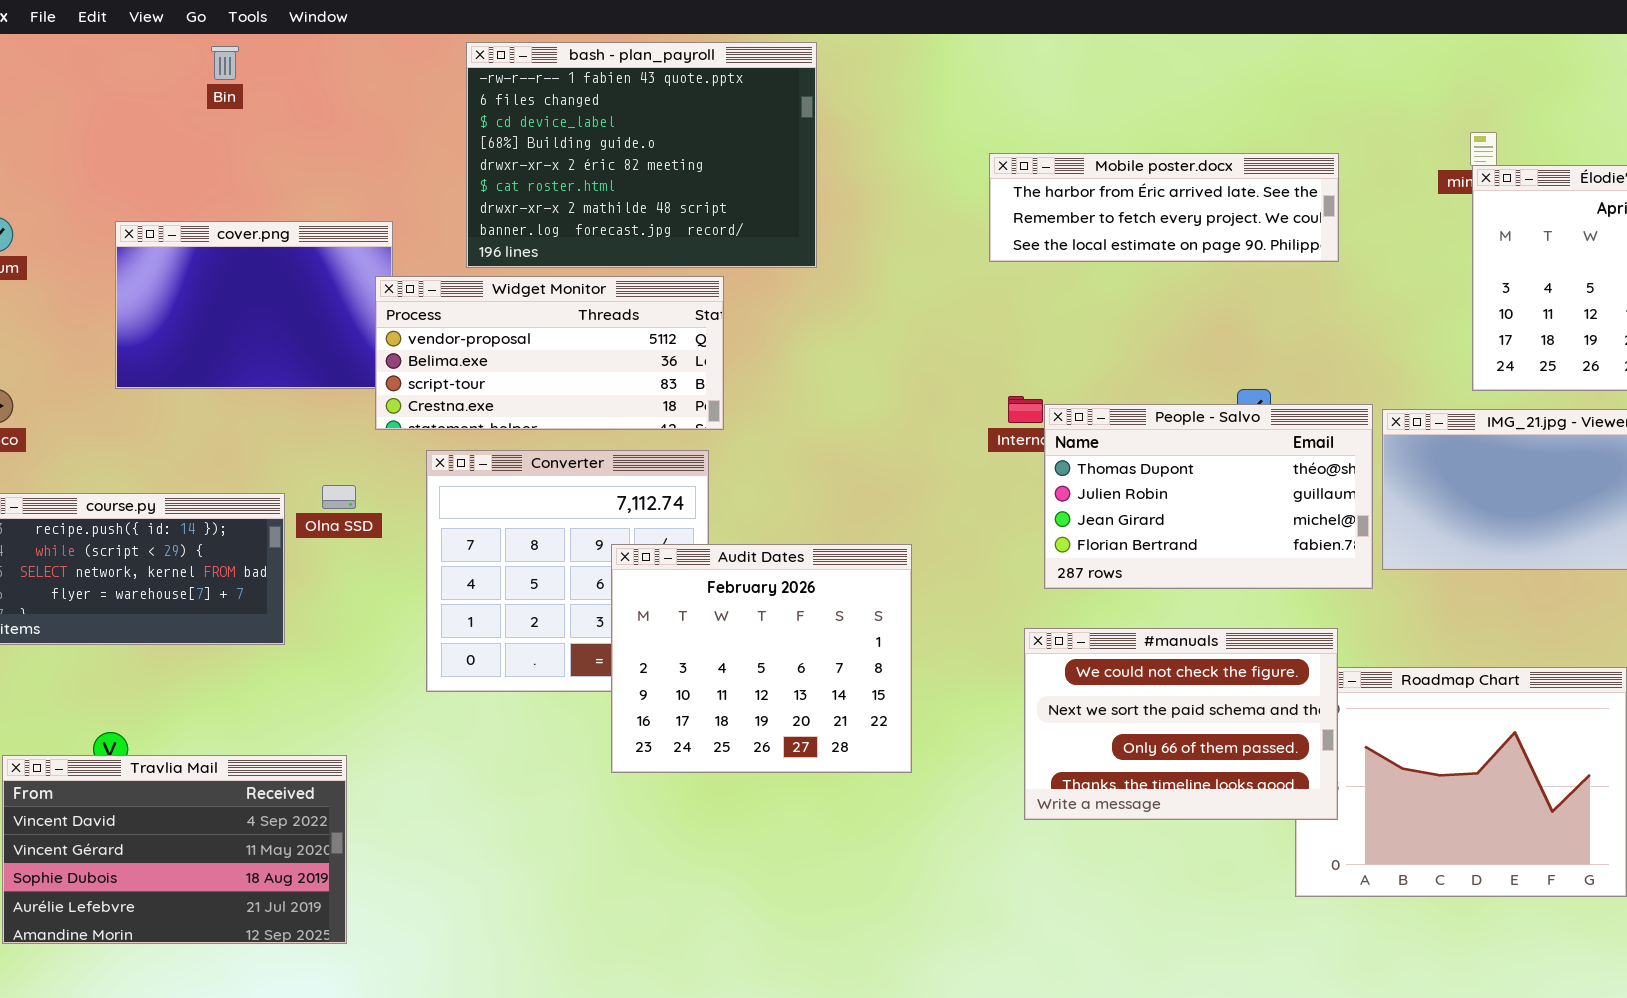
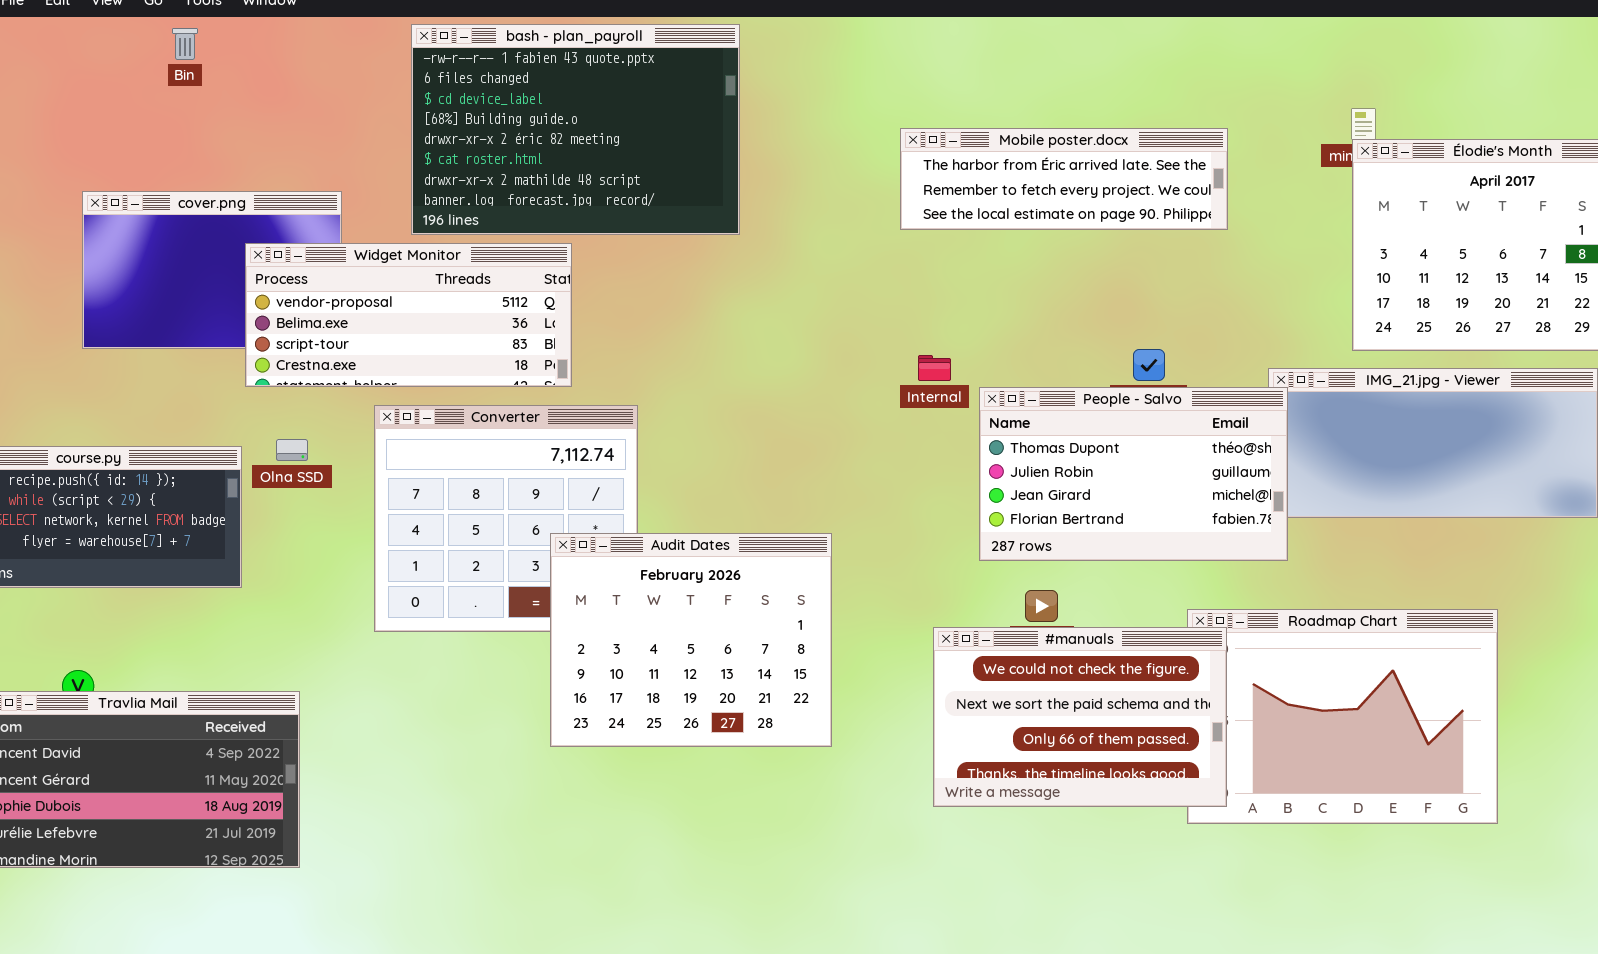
Widget Monitor: [375,276,724,430] -> [245,243,572,387], moved
People - Salvo: [1044,404,1373,589] -> [979,387,1288,561], moved
Audit Dates: [611,544,912,773] -> [550,533,832,747], moved
#manuals: [1024,628,1338,820] -> [933,627,1227,807], moved

